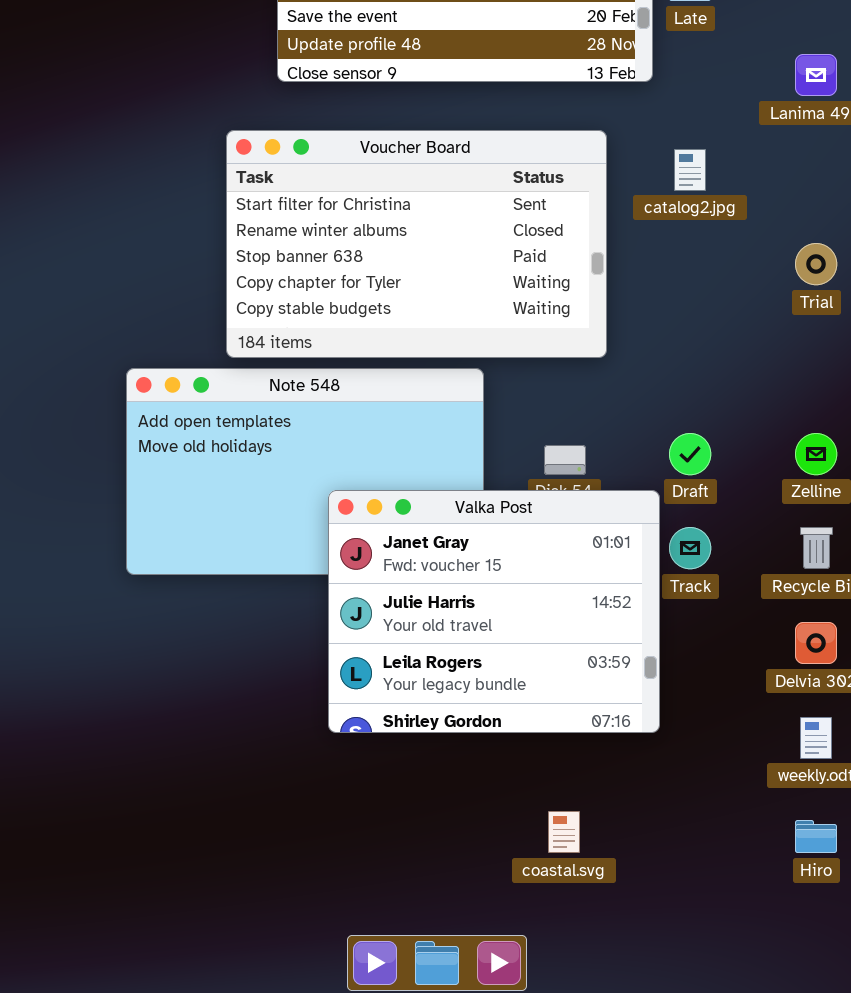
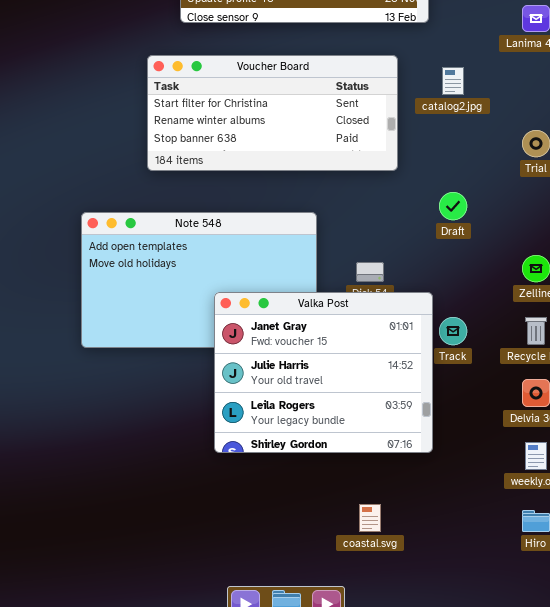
Voucher Board: [226,130,607,358] -> [147,55,398,171], resized
Draft: [669,433,711,475] -> [439,192,467,220], moved

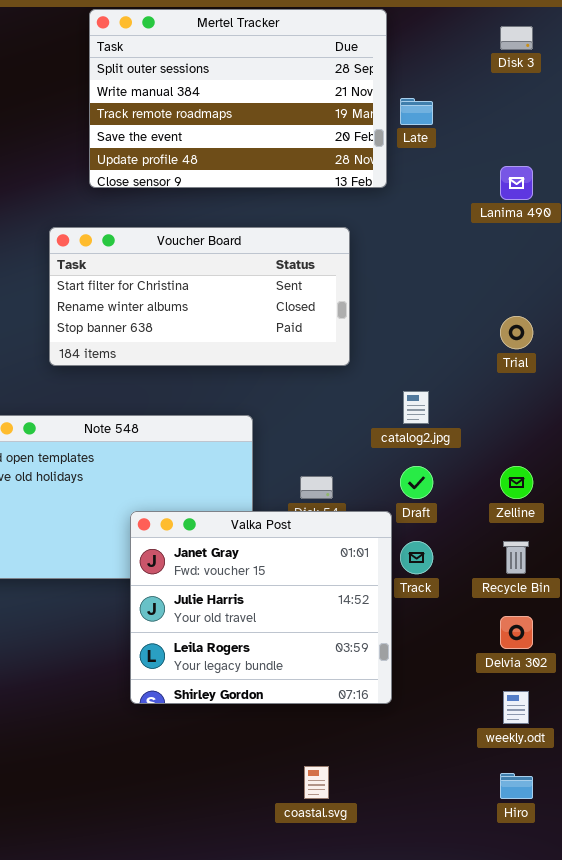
catalog2.jpg: [442,67,464,95] -> [403,391,429,424], moved
Draft: [439,192,467,220] -> [400,466,433,499], moved

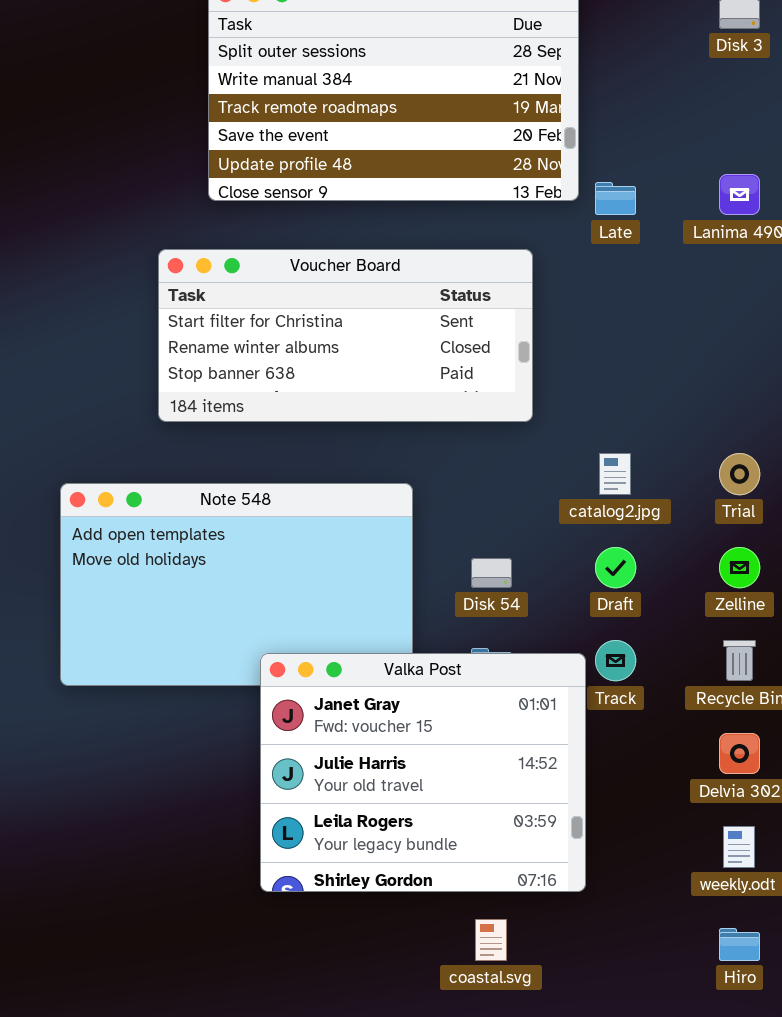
Late: [400,98,433,125] -> [595,182,636,215], moved
Trial: [500,316,533,349] -> [719,453,760,495], moved
Valka Post: [130,511,392,704] -> [260,653,586,892], moved

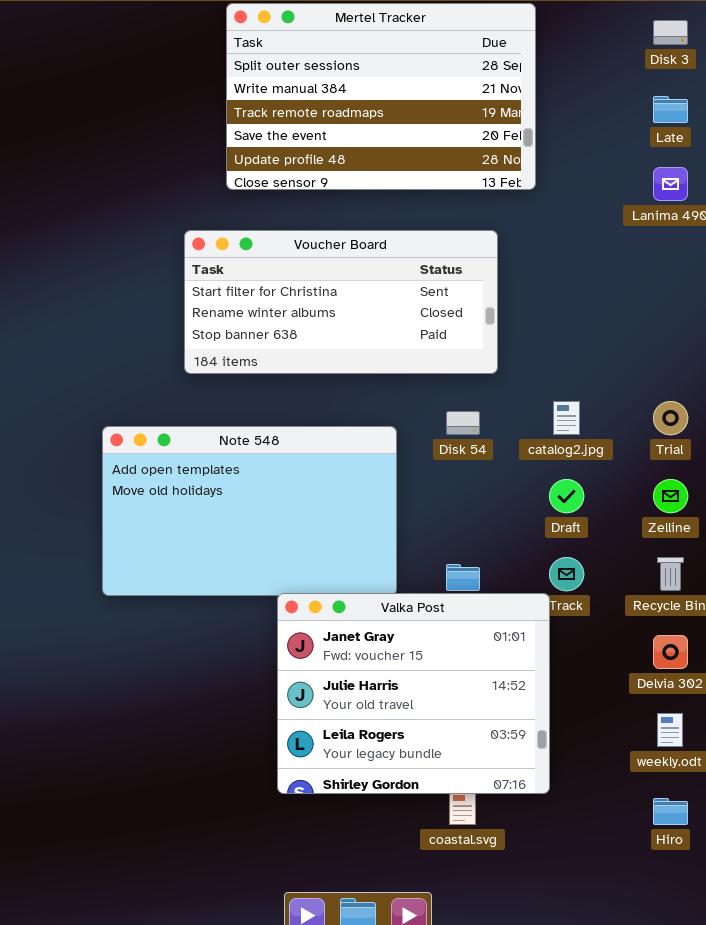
Late: [595,182,636,215] -> [653,96,688,123], moved
Disk 54: [471,558,512,588] -> [446,411,480,435], moved
Valka Post: [260,653,586,892] -> [277,593,550,794], moved

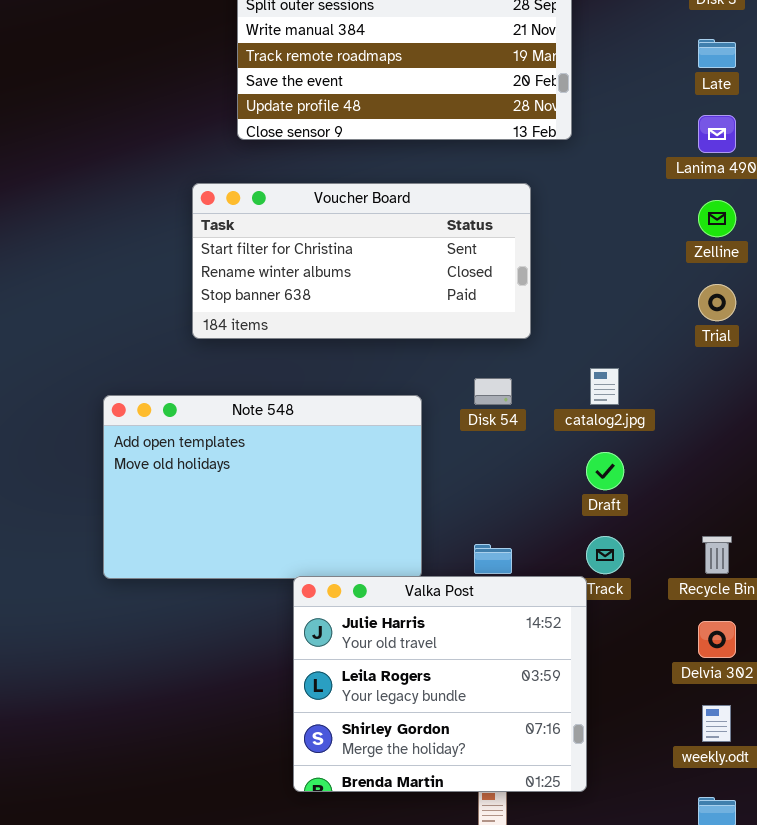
Trial: [653,401,688,435] -> [698,284,736,321], moved
Zelline: [653,479,688,513] -> [698,200,736,237], moved
Valka Post: [277,593,550,794] -> [293,576,587,792], scrolled down 1 row

